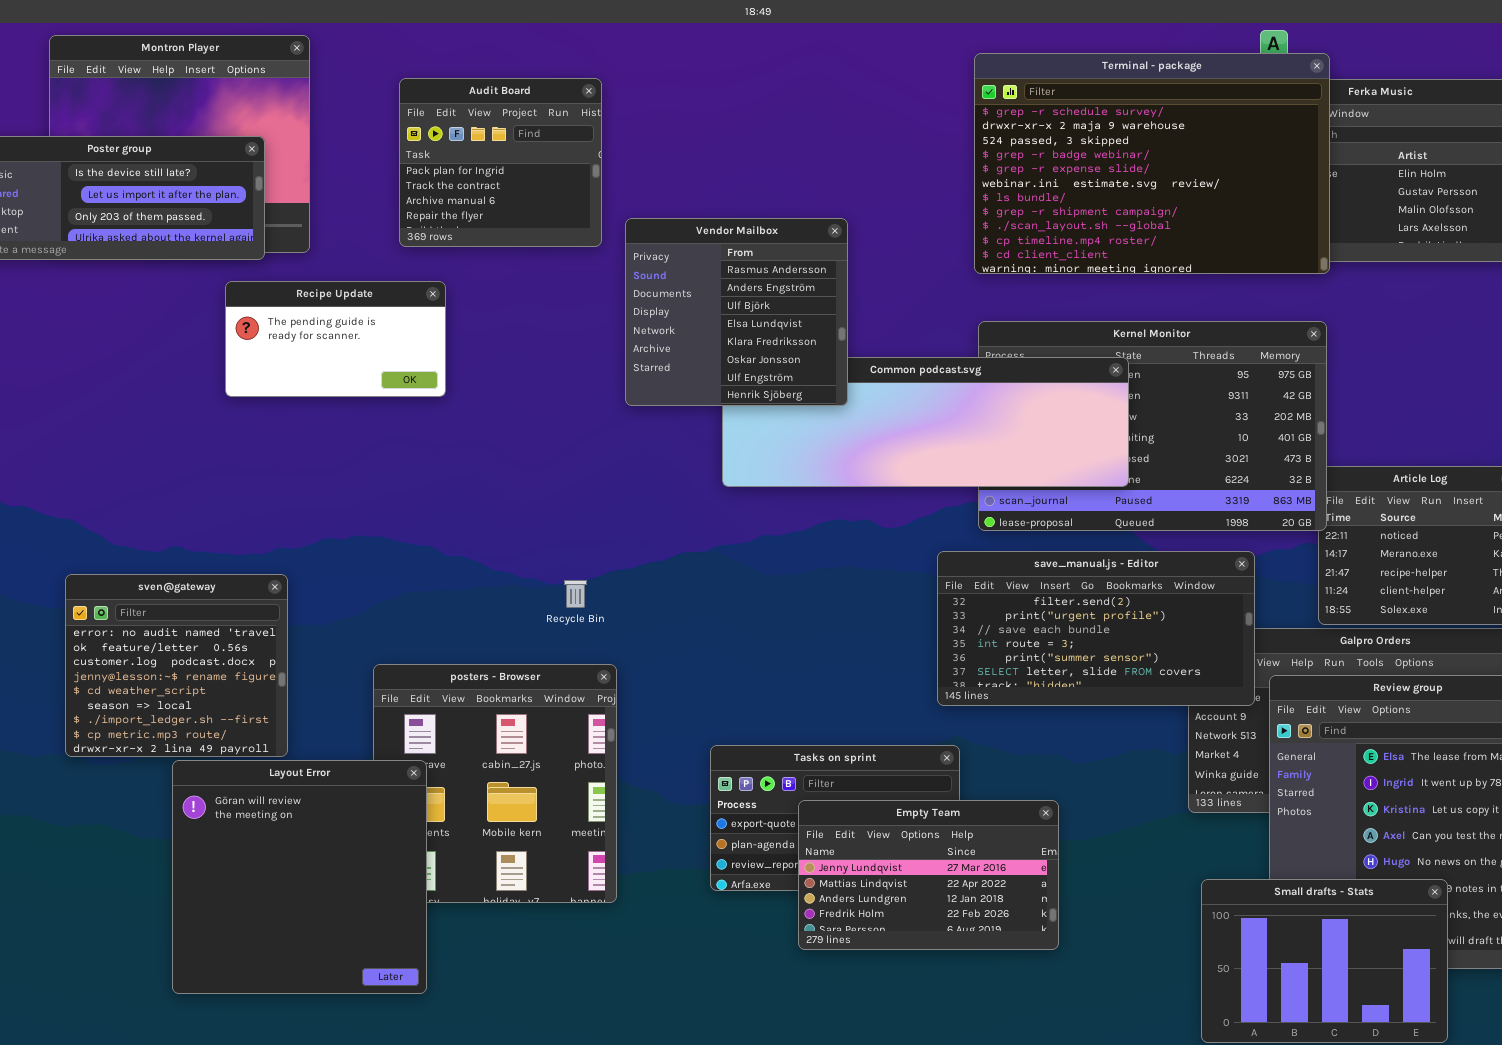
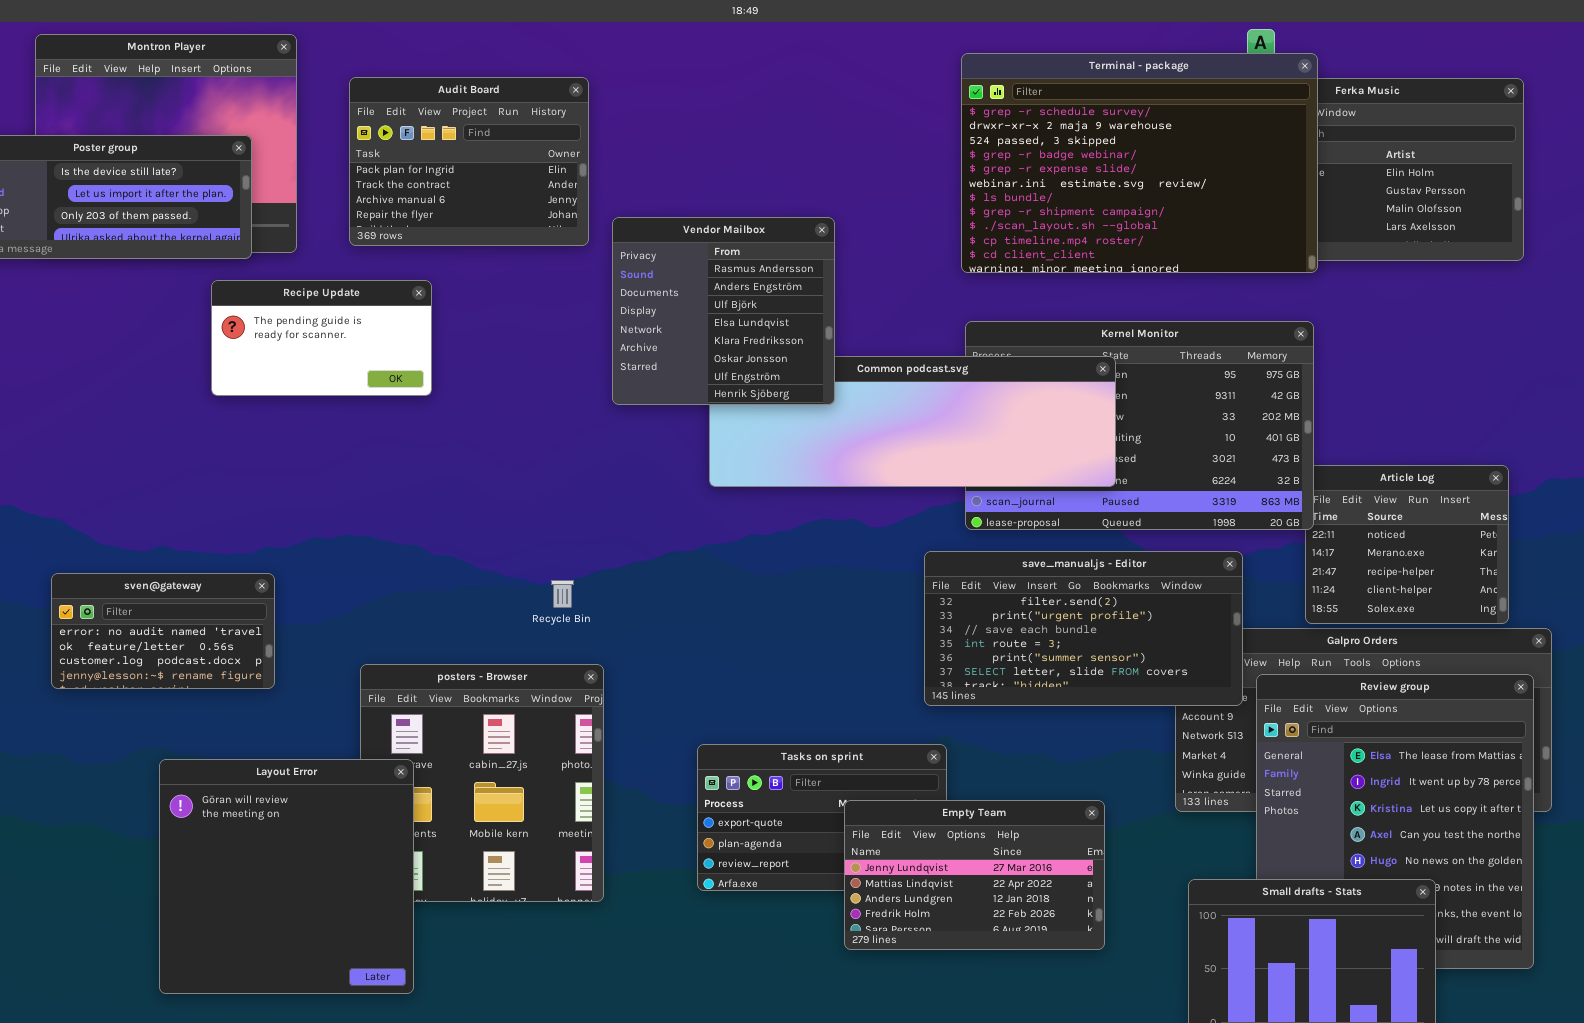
Audit Board: [399,78,602,247] -> [349,77,589,246], resized
sven@gateway: [65,574,288,757] -> [51,573,275,689], resized
Empty Team: [798,800,1059,950] -> [844,800,1105,950], moved

